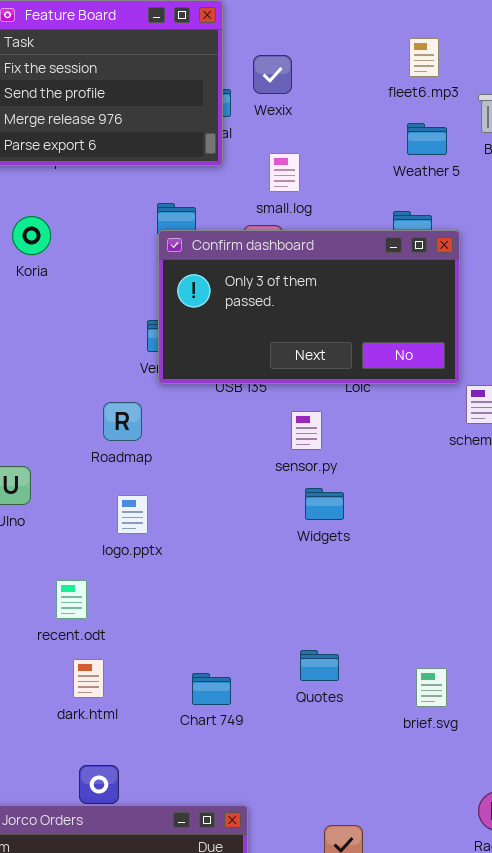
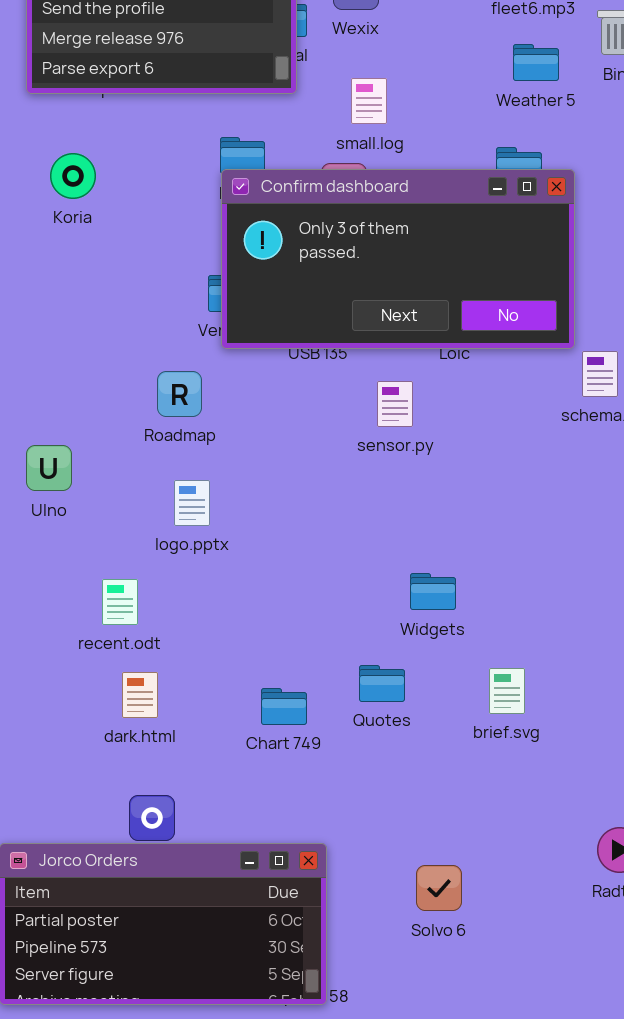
Widgets: [305,488,344,520] -> [410,573,456,610], moved
Quotes: [300,650,339,681] -> [359,665,405,702], moved
brief.svg: [416,668,447,707] -> [489,668,525,714], moved

